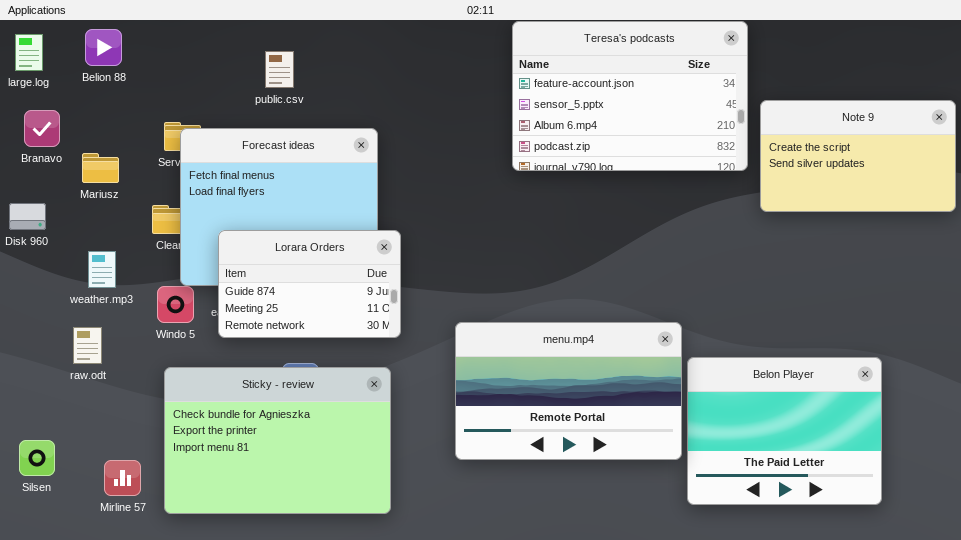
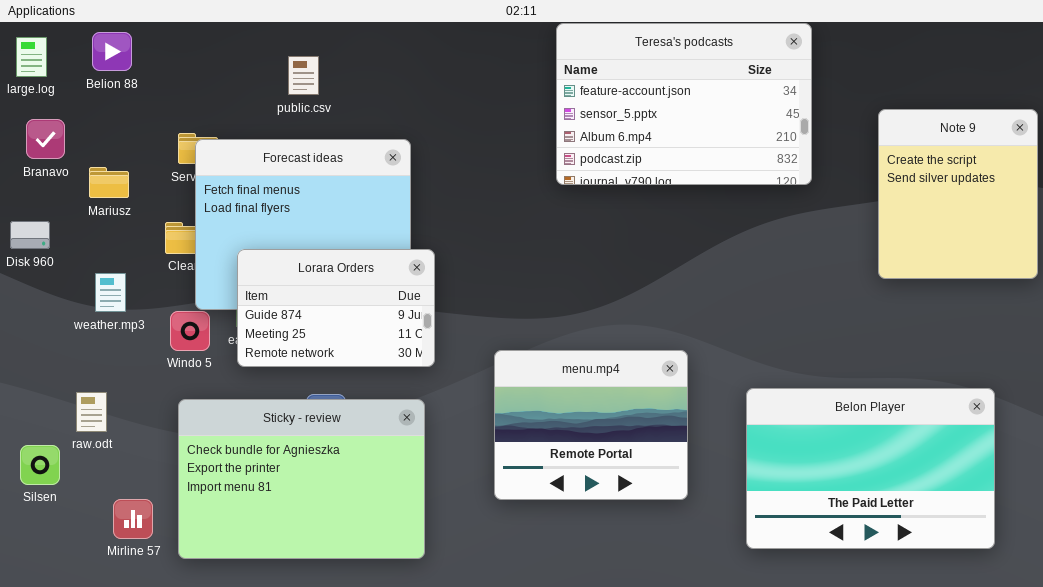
Note 9: [760,100,956,212] -> [878,109,1038,279], resized
menu.mp4: [455,322,682,460] -> [494,350,688,500], resized
raw.odt: [73,327,102,364] -> [76,392,107,432], moved
Belon Player: [687,357,882,505] -> [746,388,995,549], resized
Silsen: [19,440,55,476] -> [20,445,60,485], moved

